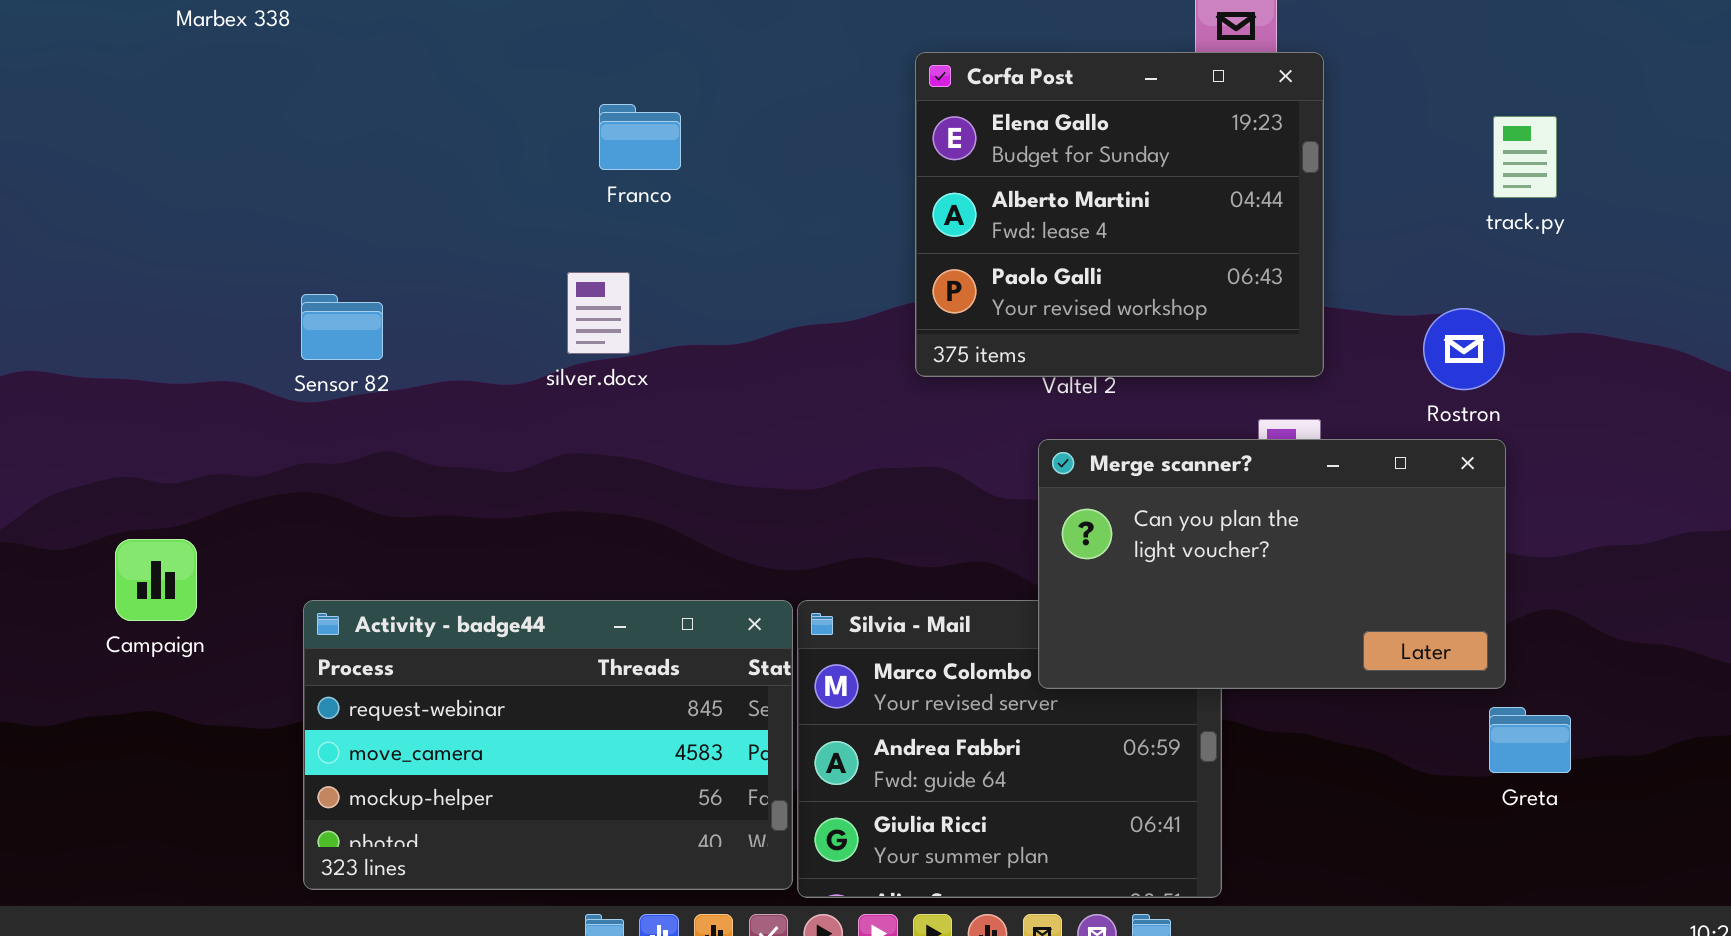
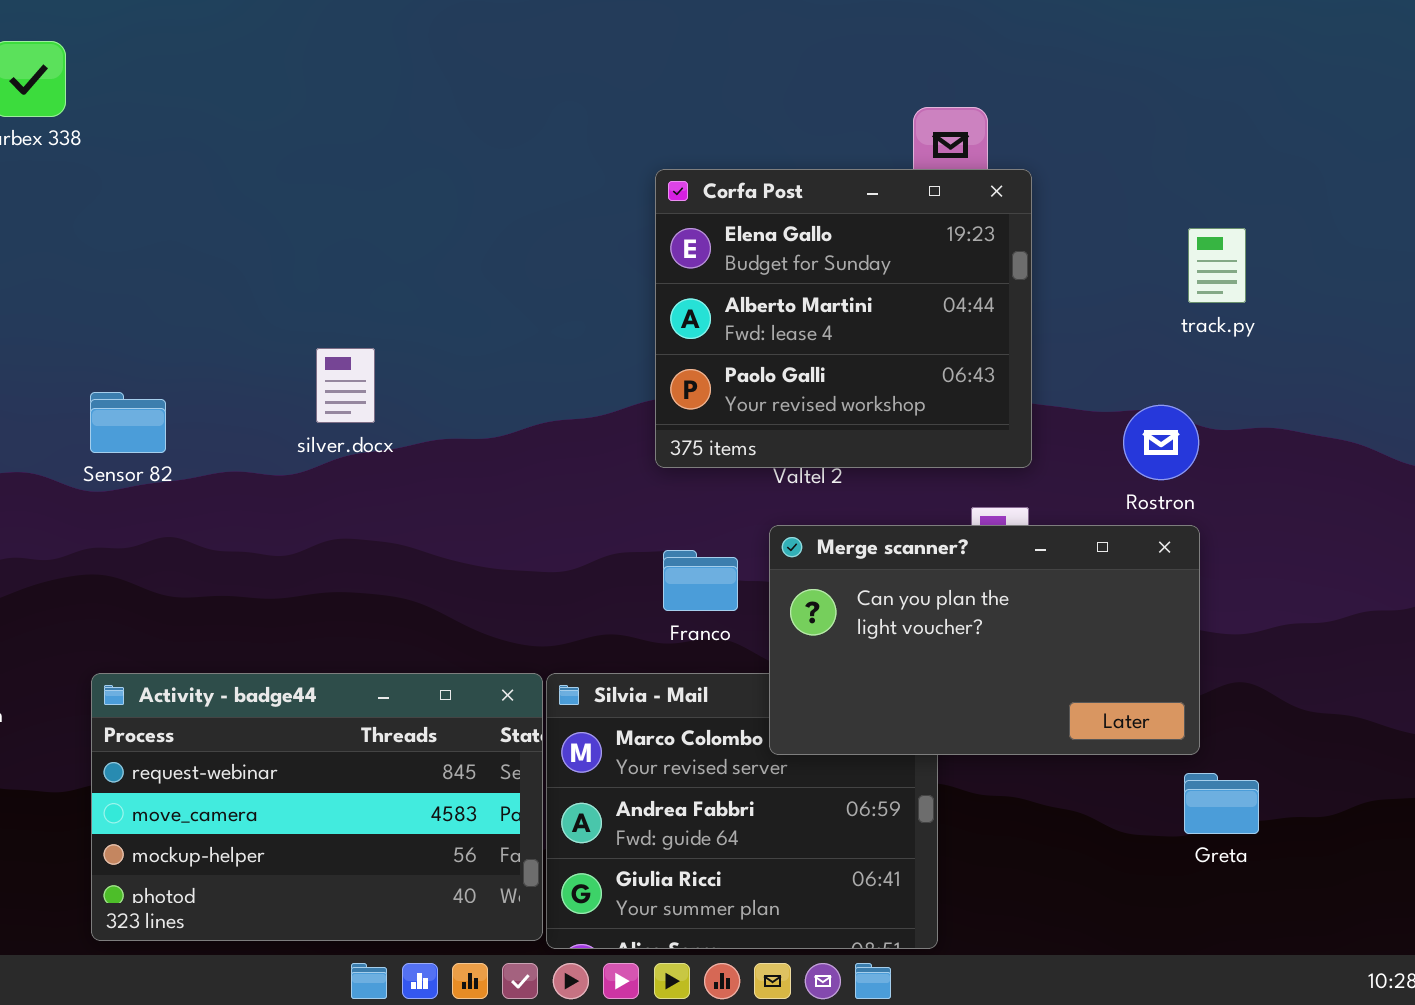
Franco: [599,104,681,170] -> [663,550,738,611], moved
silver.docx: [567,272,630,354] -> [316,348,375,423], moved

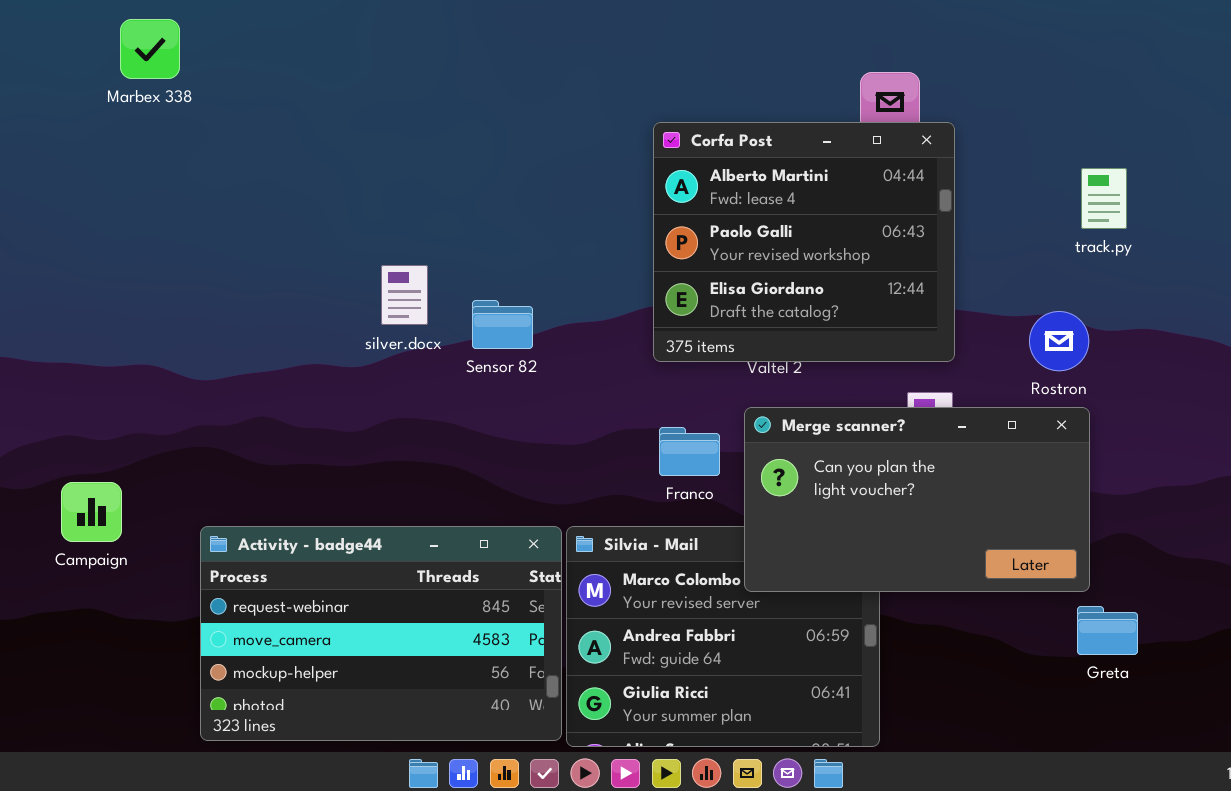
Corfa Post: [655,169,1032,468] -> [653,122,955,362], scrolled down 1 row
Sensor 82: [90,392,166,453] -> [472,300,533,349], moved

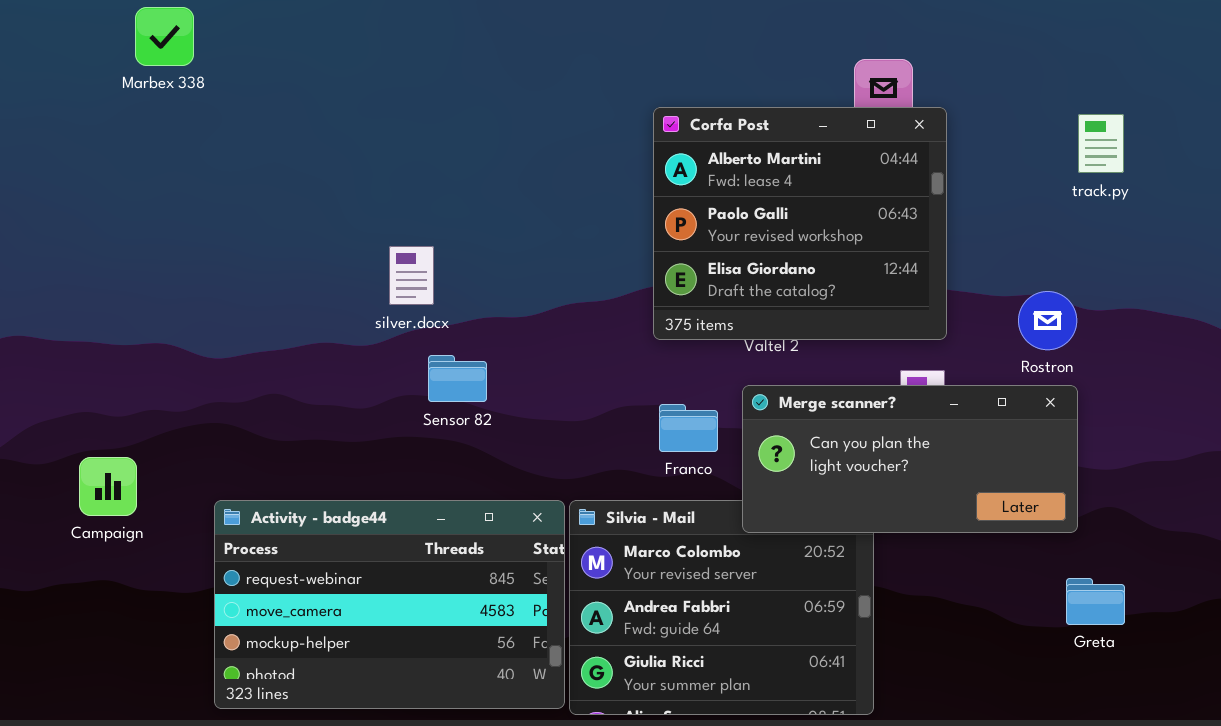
track.py: [1081,168,1127,229] -> [1078,114,1124,173], moved
Sensor 82: [472,300,533,349] -> [428,355,487,402], moved
Merge scanner?: [744,407,1090,592] -> [742,385,1078,533], resized

